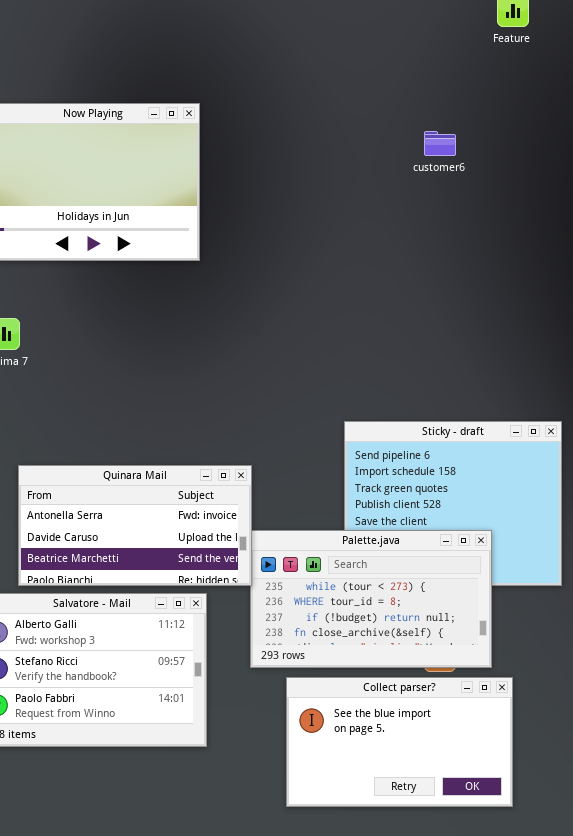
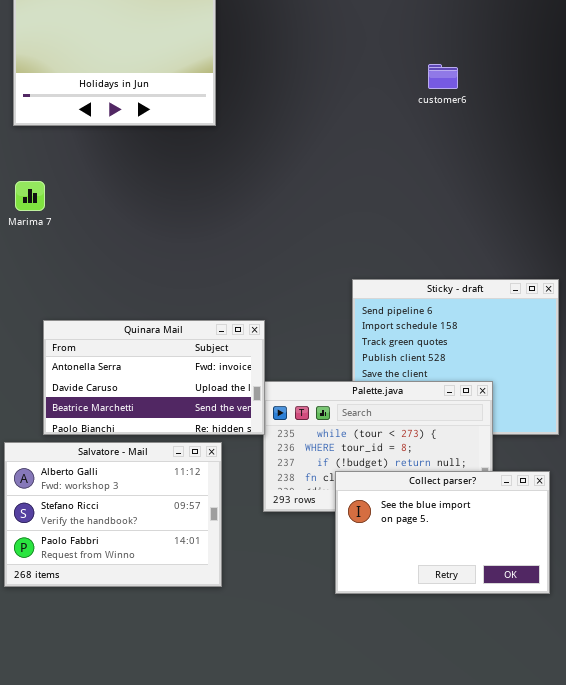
customer6: [424,131,456,156] -> [428,64,458,89], moved
Collect parser?: [286,677,513,807] -> [335,471,550,594], moved

